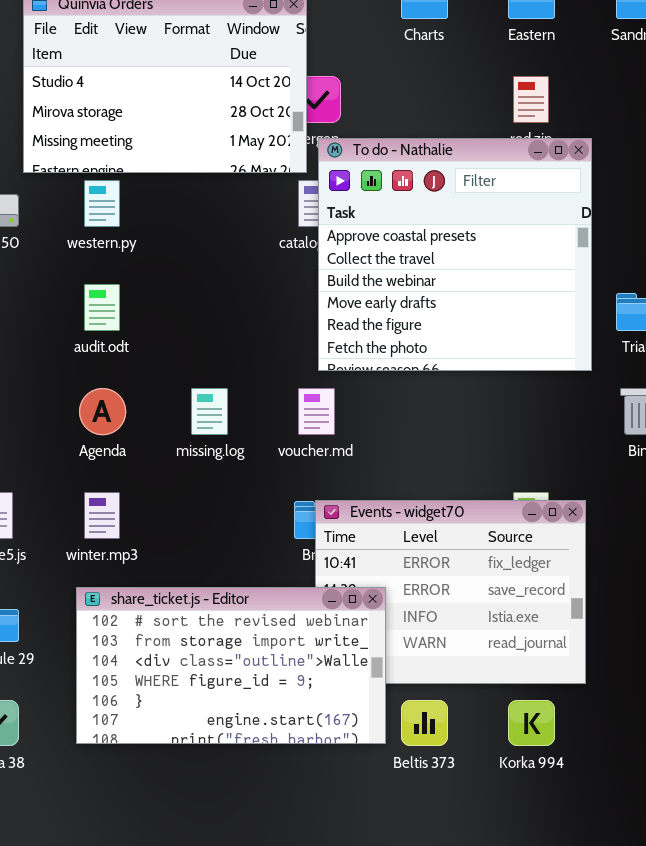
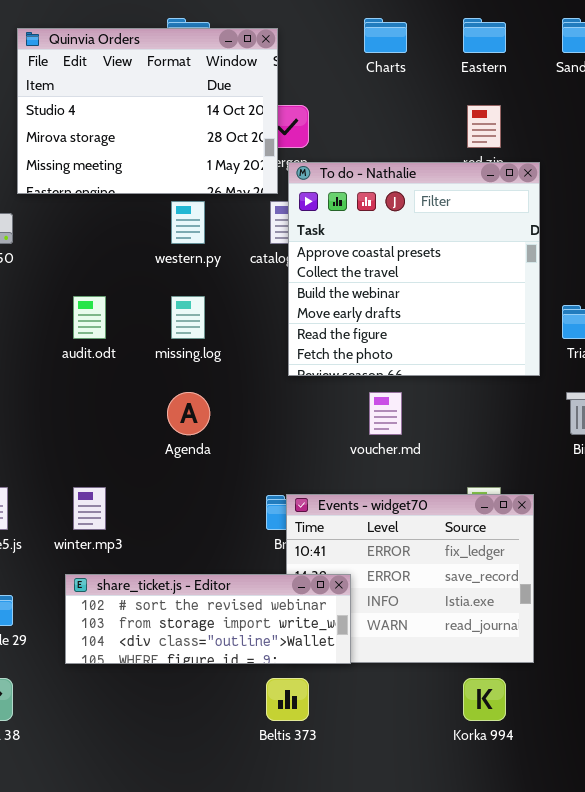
western.py: [84,180,120,227] -> [171,201,205,244], moved
Agenda: [79,388,126,435] -> [167,392,210,435], moved
missing.log: [191,388,228,435] -> [171,296,205,339], moved
voucher.md: [298,388,335,435] -> [369,392,402,435], moved
share_ticket.js - Editor: [76,587,386,744] -> [65,574,351,664], resized
Beltis 373: [401,700,448,746] -> [266,678,309,721], moved

